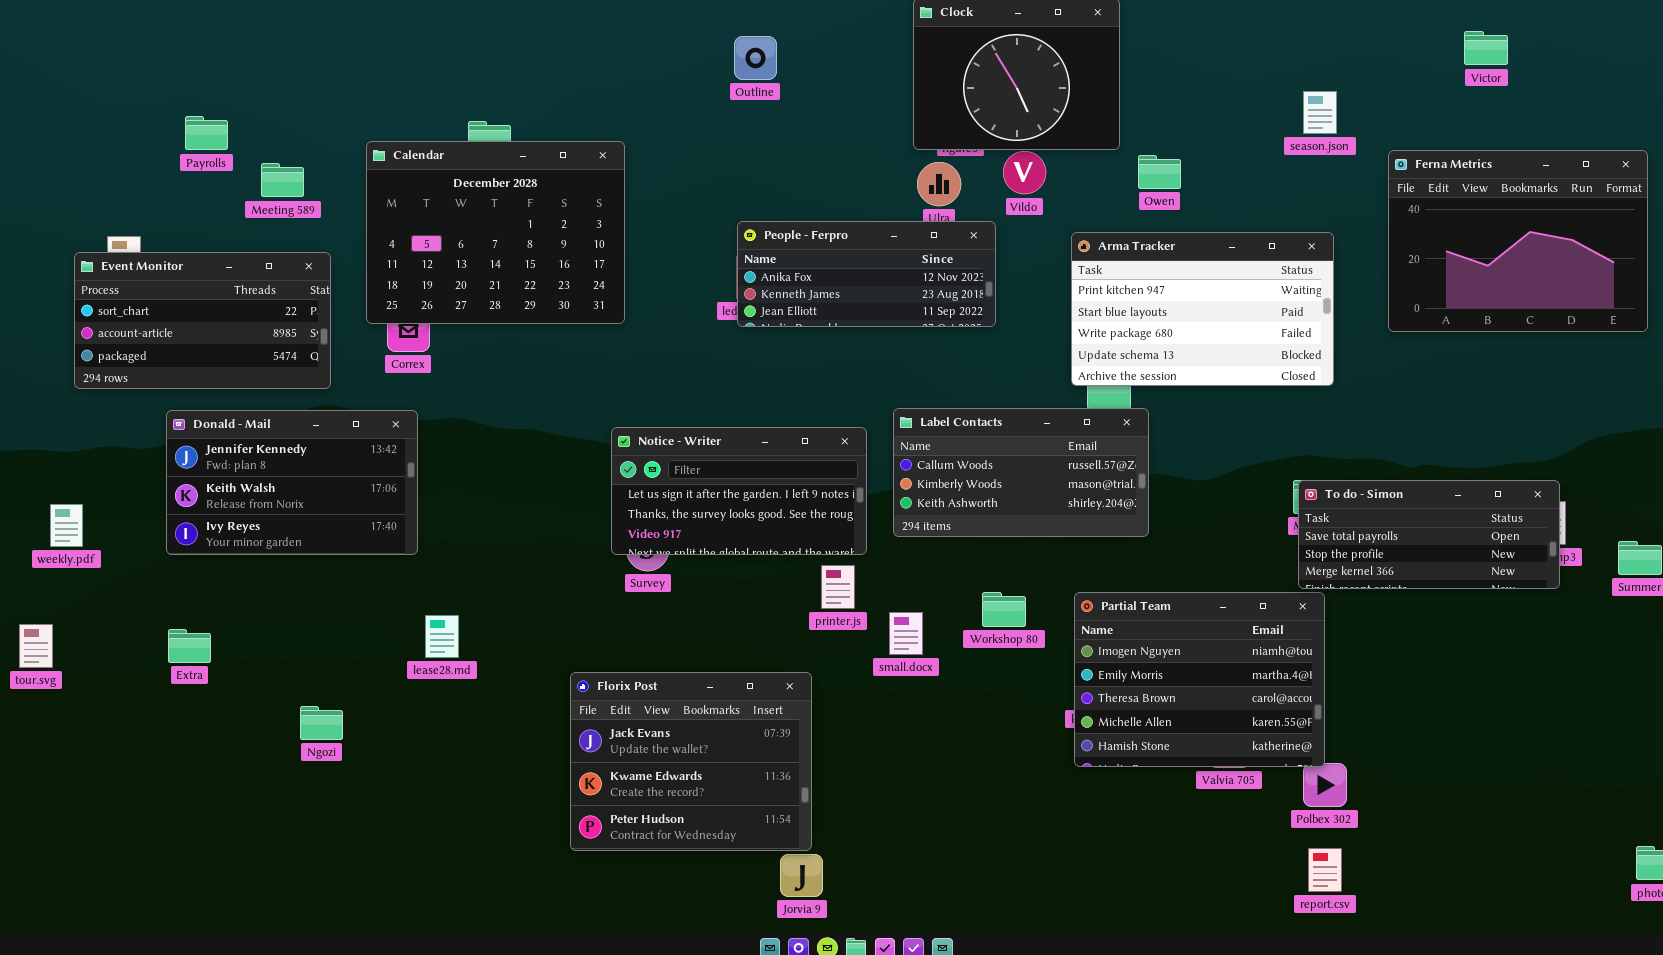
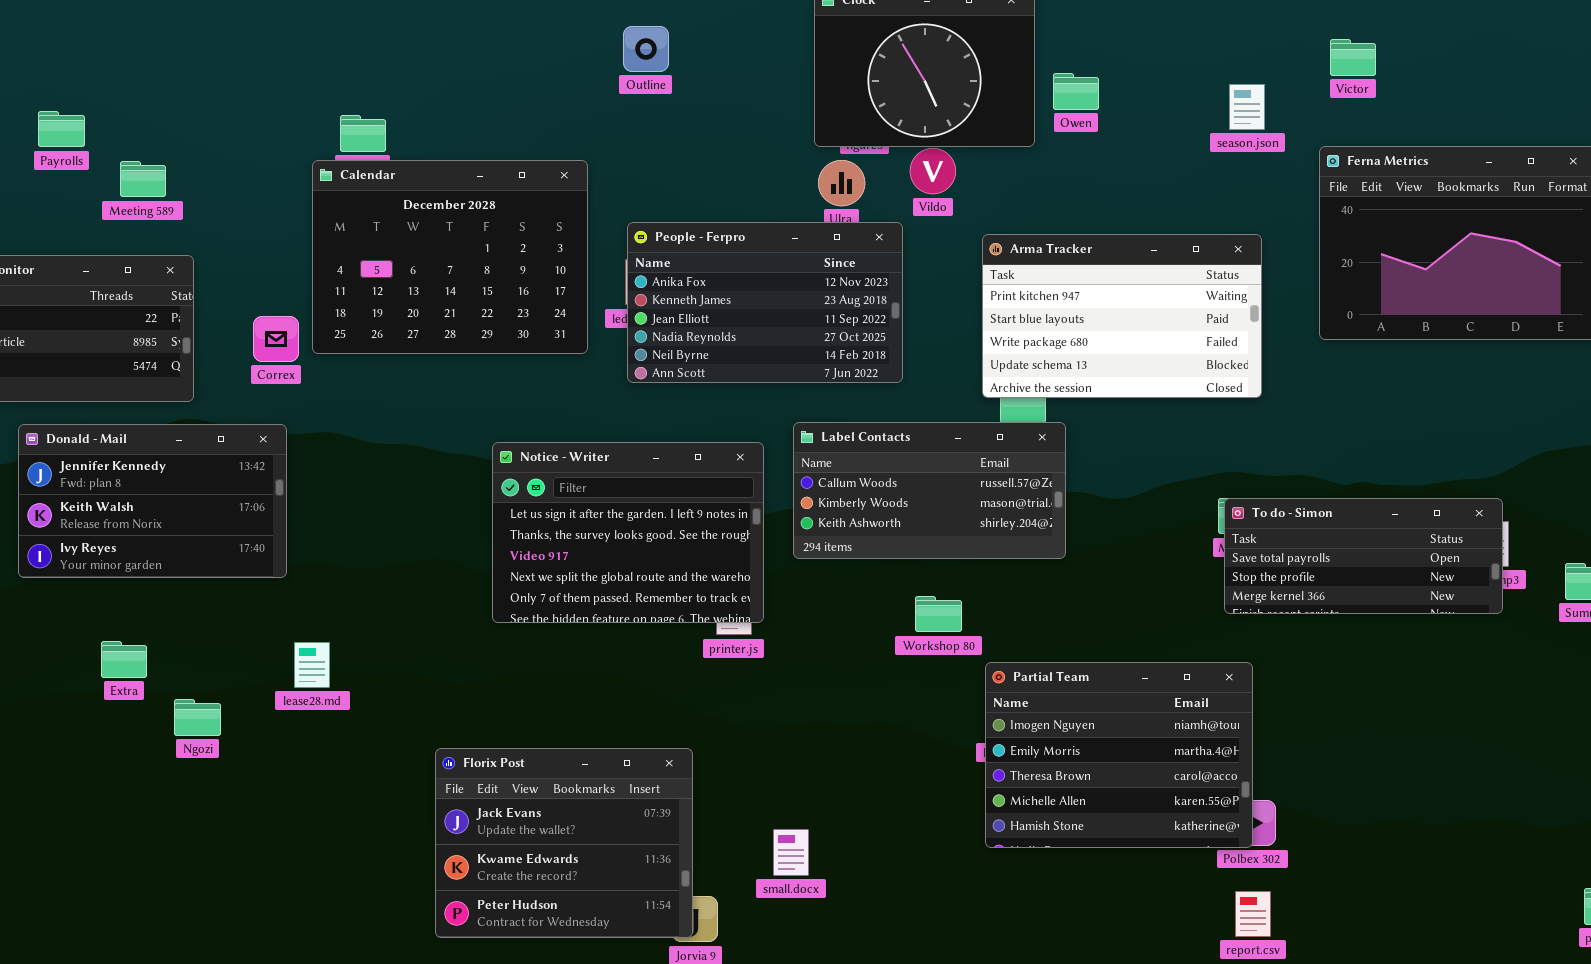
Victor: [1464,31,1508,65] -> [1330,39,1376,76], moved
Calendar: [366,141,625,324] -> [312,160,588,354], moved
Owen: [1138,155,1181,189] -> [1053,73,1099,110], moved
People - Ferpro: [737,221,996,327] -> [627,222,903,383], resized
Notice - Writer: [611,427,867,555] -> [492,442,764,623], resized
Partial Team: [1074,592,1325,767] -> [985,662,1253,848], moved
Workshop 80: [982,592,1026,627] -> [915,596,962,632], moved
small.docx: [889,612,923,655] -> [773,829,809,876], moved
Extra: [168,629,211,663] -> [101,641,147,678], moved
Florix Post: [570,672,812,851] -> [435,748,693,938], moved
Ngozi: [300,706,343,740] -> [174,699,221,736], moved

